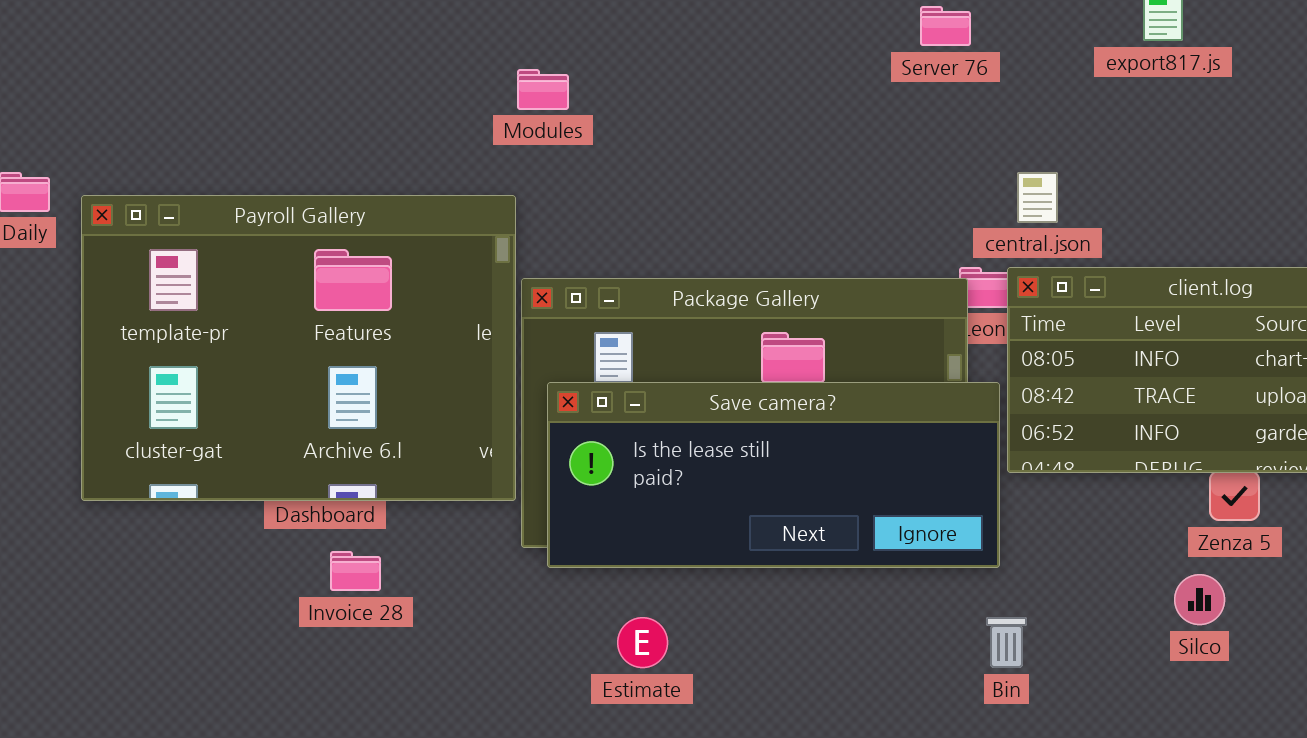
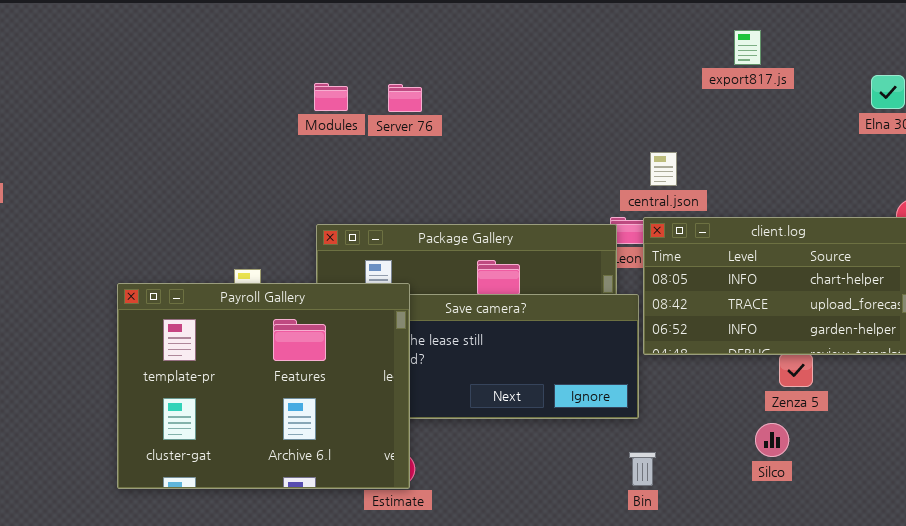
Server 76: [920,6,971,46] -> [388,84,422,112], moved
Payroll Gallery: [81,195,516,501] -> [117,283,410,489], moved

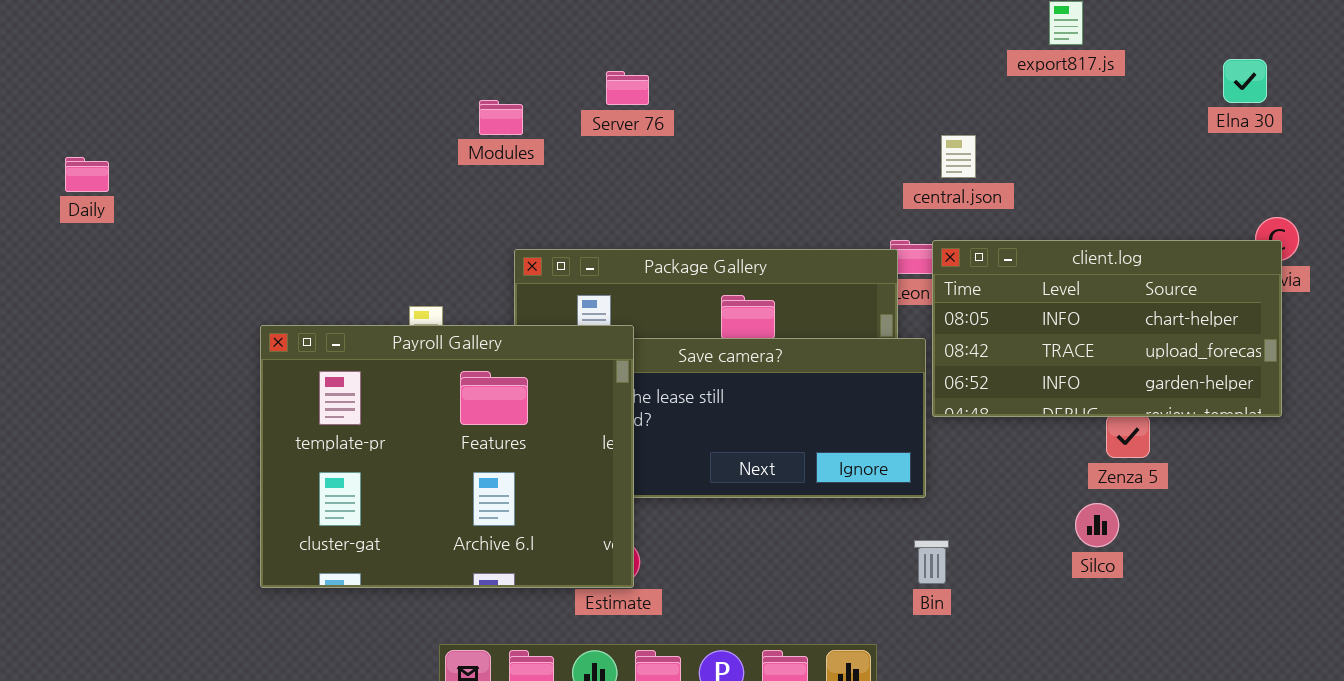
Modules: [314,83,348,111] -> [479,100,523,135], moved
central.json: [650,152,677,186] -> [941,135,976,178], moved

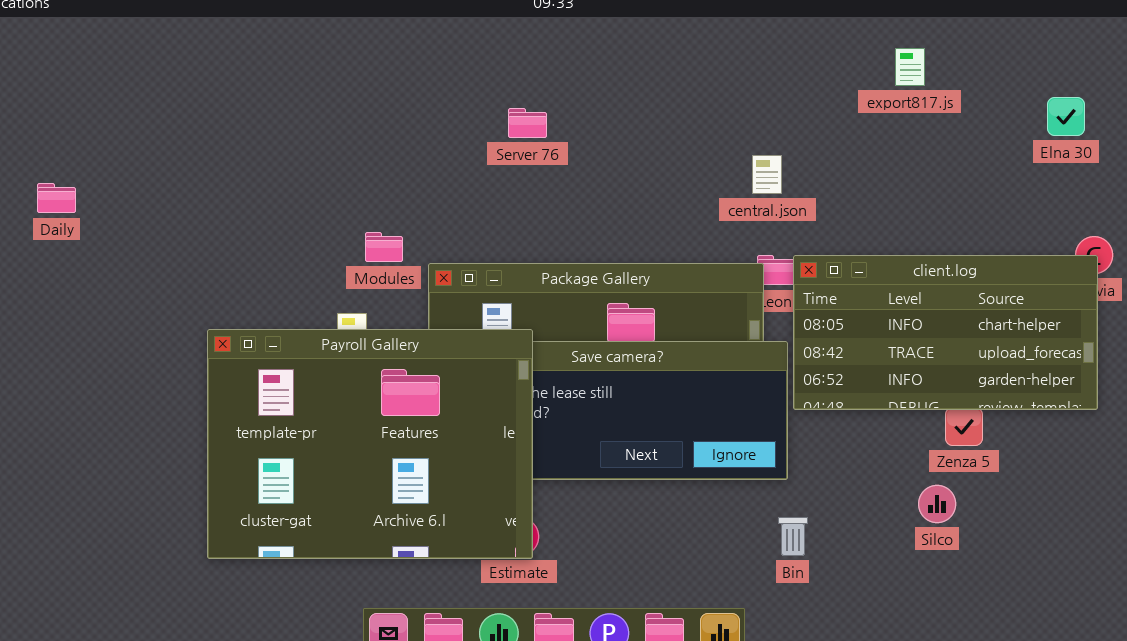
Modules: [479,100,523,135] -> [365,232,403,262], moved
central.json: [941,135,976,178] -> [752,155,782,194], moved

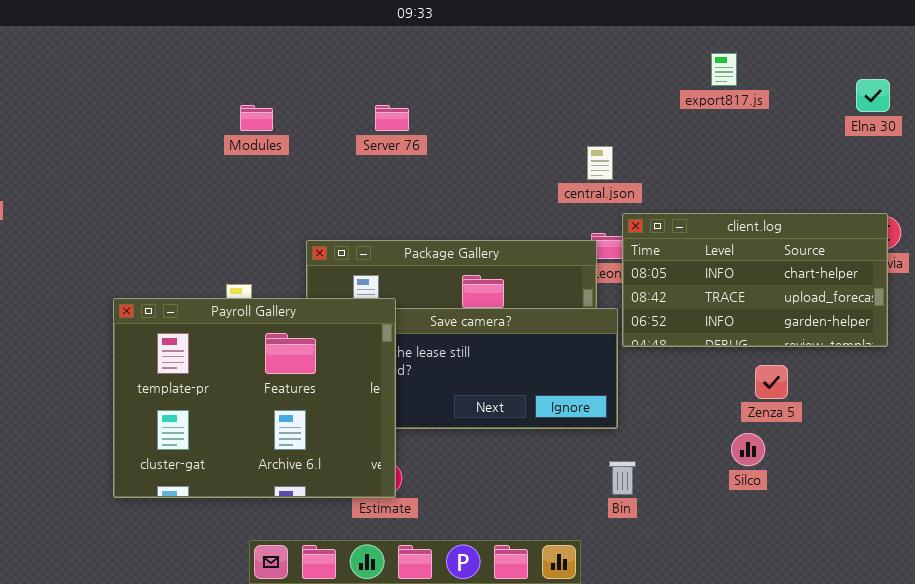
Elna 30: [1047,97,1085,136] -> [856,79,890,112], moved
Modules: [365,232,403,262] -> [240,105,273,131], moved
client.log: [793,255,1098,410] -> [622,213,888,347], moved

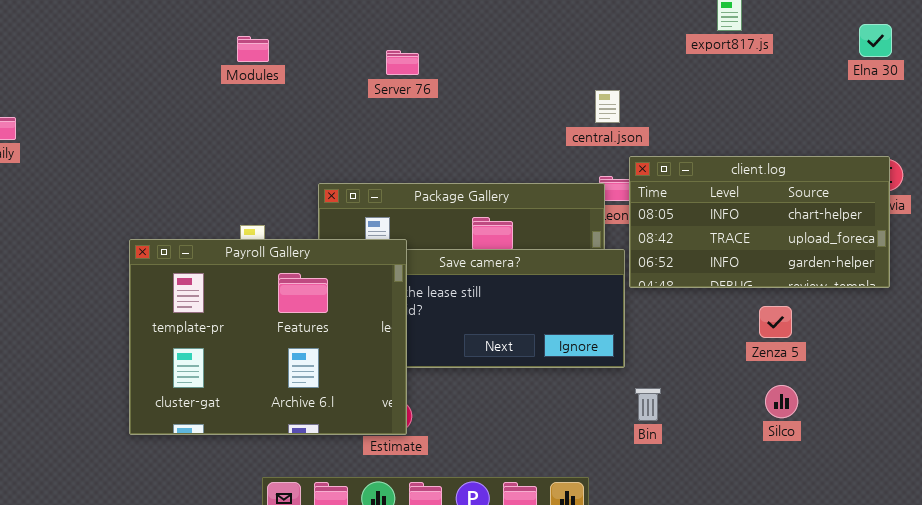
Modules: [240,105,273,131] -> [237,36,269,62], moved
Silco: [731,433,765,466] -> [765,385,798,418], moved
Bin: [609,461,636,495] -> [635,388,661,421], moved

